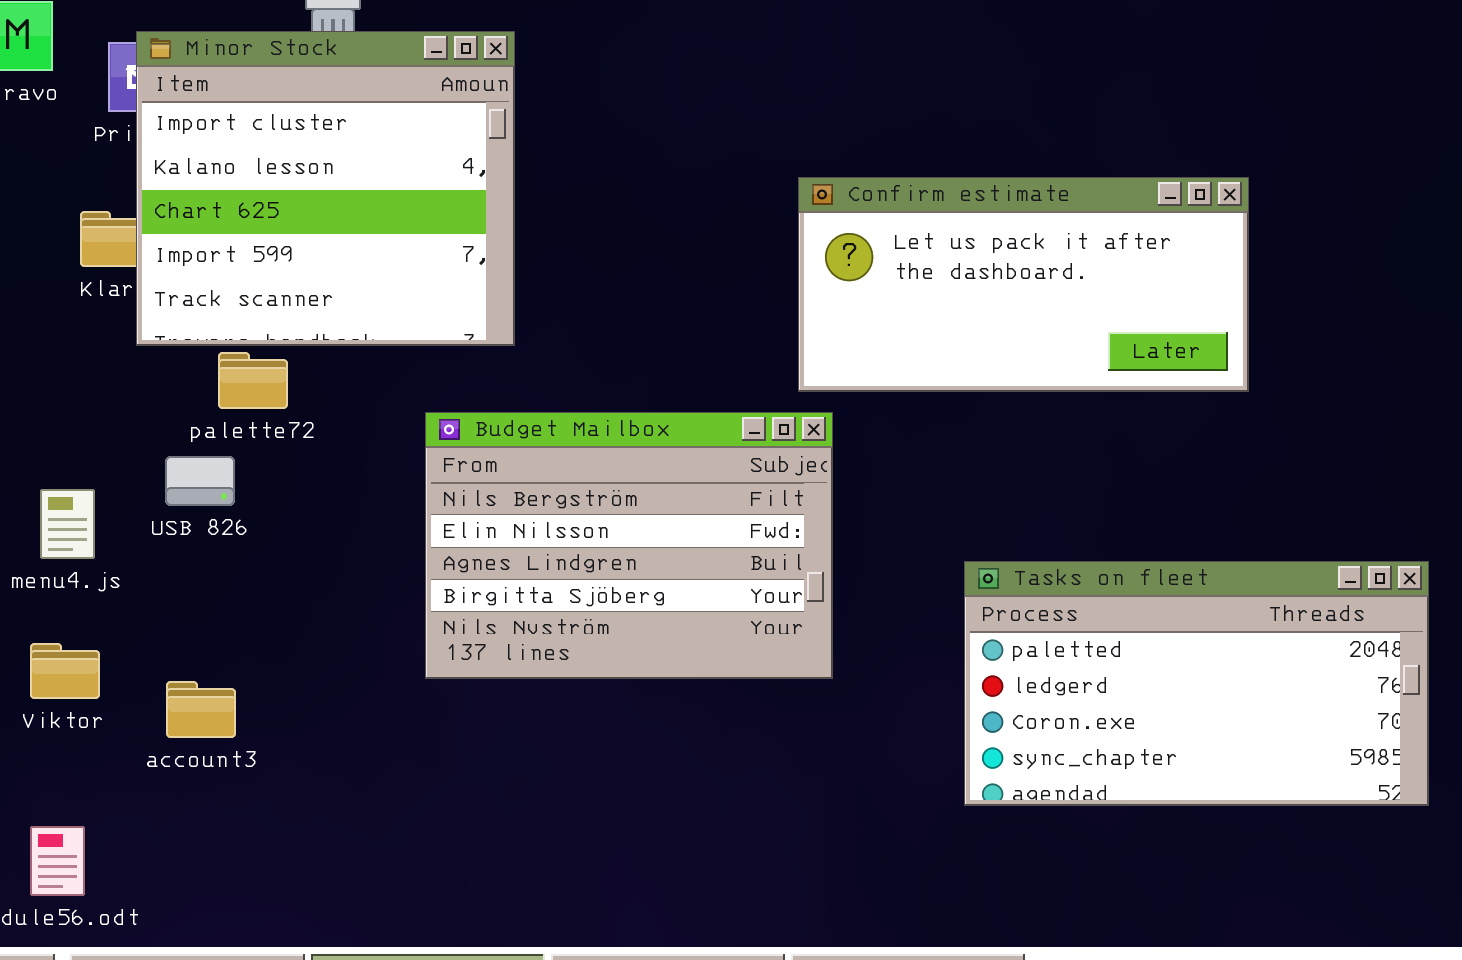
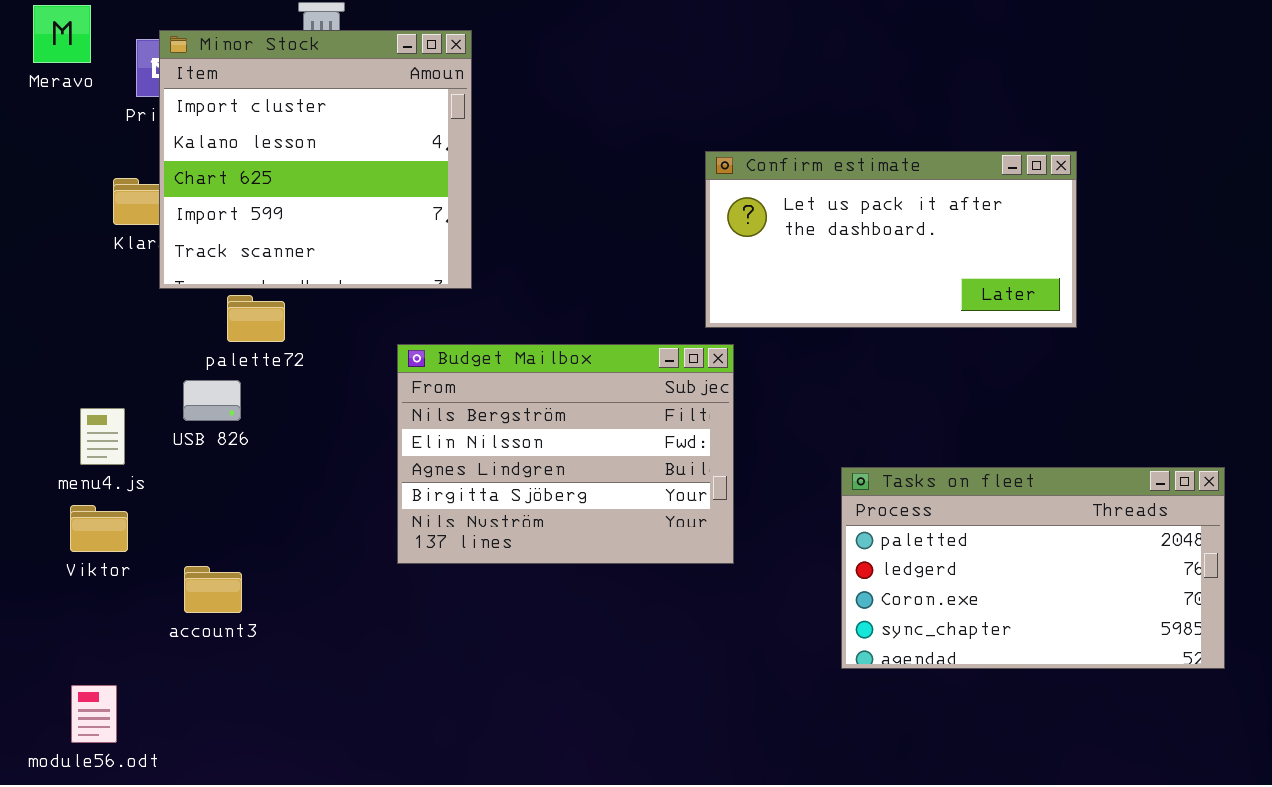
Viktor: [30,643,100,699] -> [70,505,128,552], moved

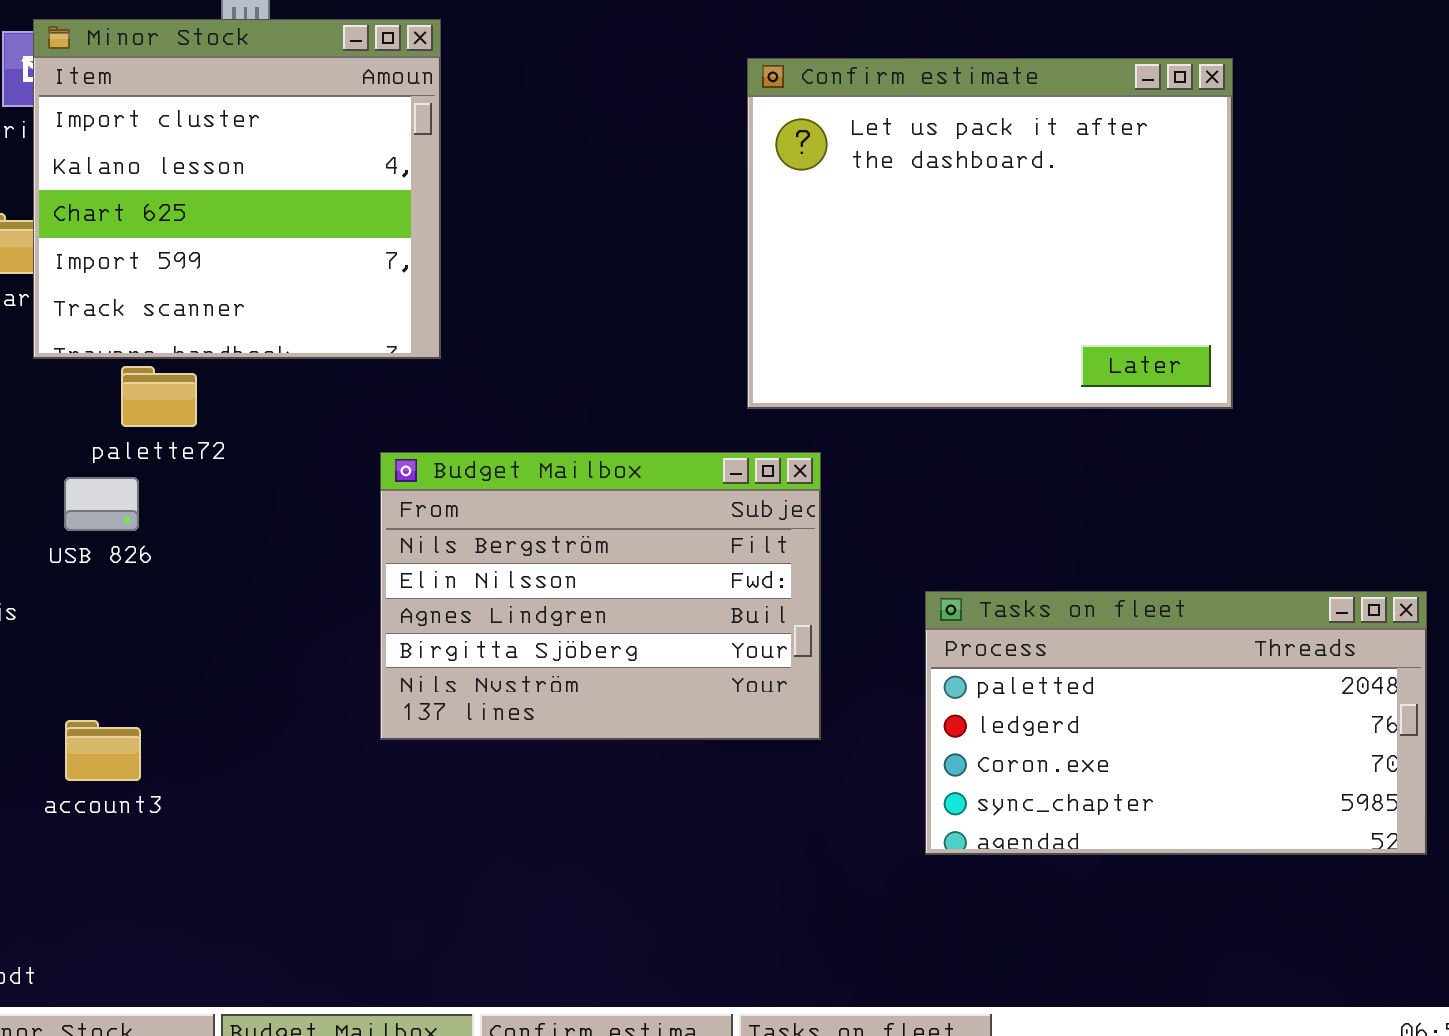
Confirm estimate: [705,151,1077,328] -> [747,58,1233,409], resized
Budget Mailbox: [397,344,734,564] -> [380,452,821,740], moved

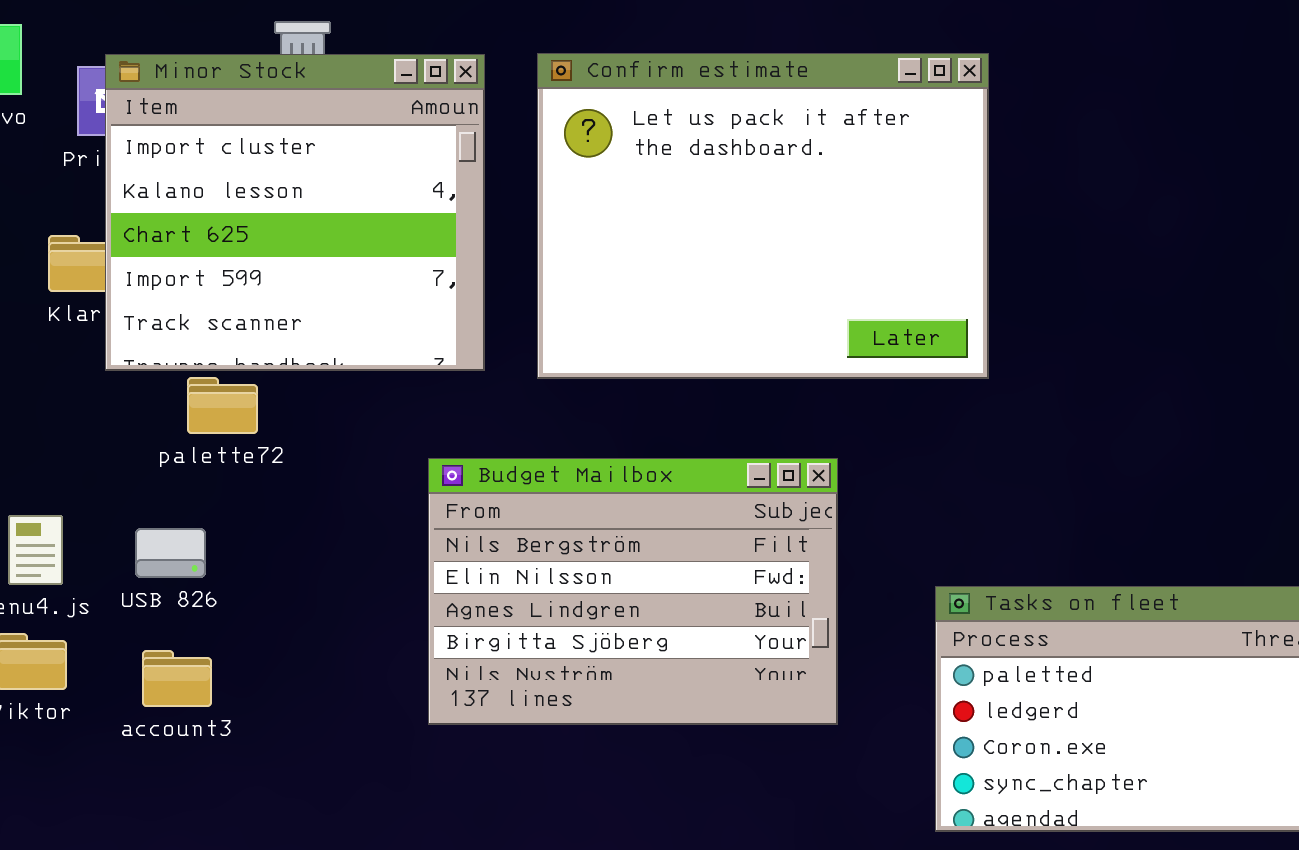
Confirm estimate: [747,58,1233,409] -> [537,53,989,379], moved
USB 826: [64,477,139,531] -> [135,528,206,578], moved
account3: [65,720,141,781] -> [142,650,212,707], moved

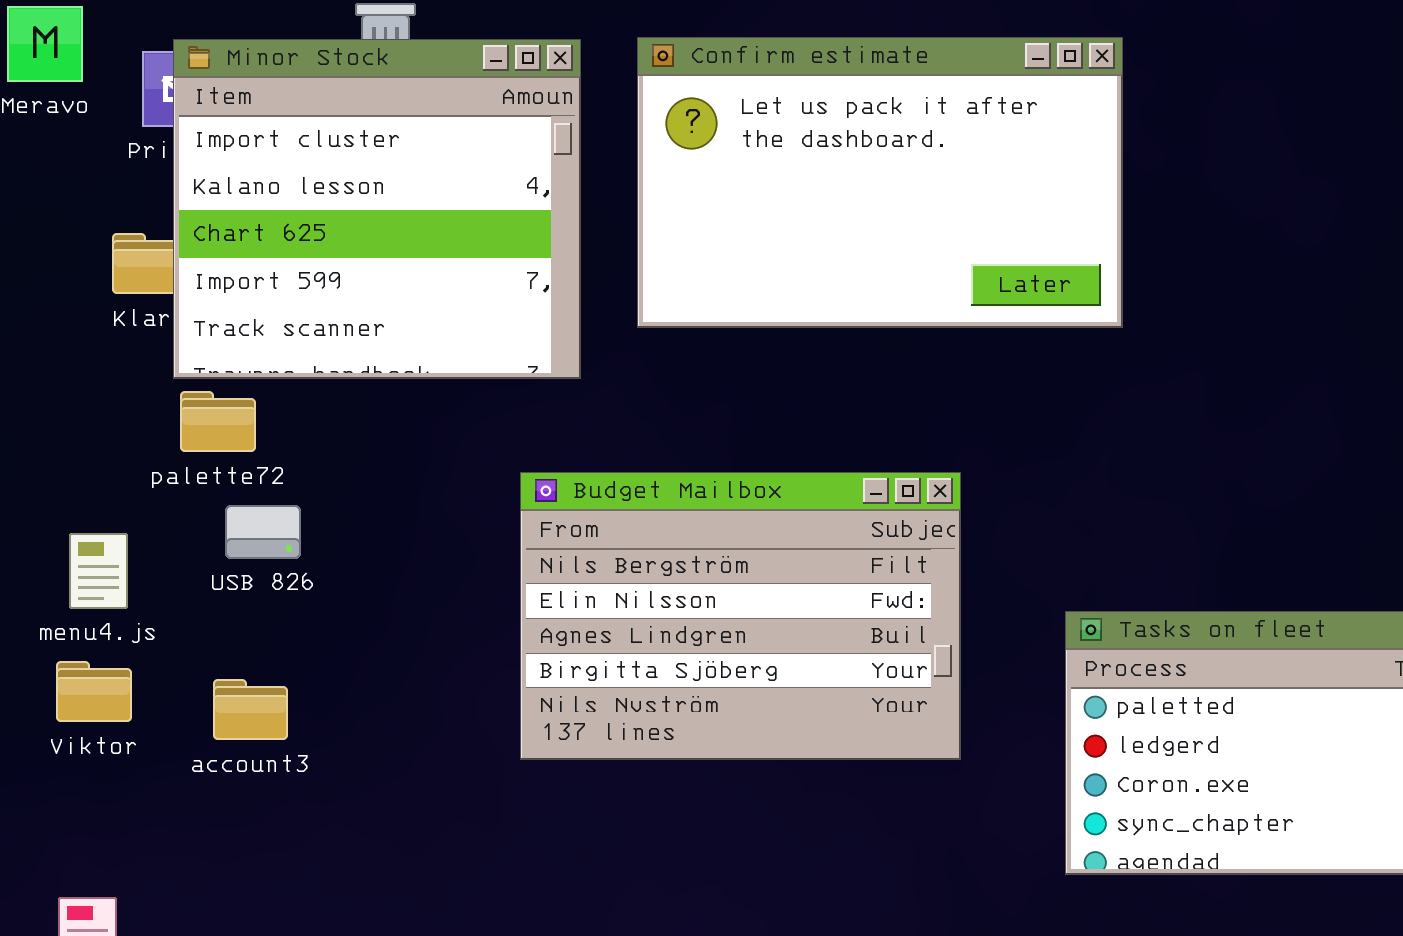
Confirm estimate: [537,53,989,379] -> [637,37,1123,328], resized
palette72: [187,377,258,434] -> [180,391,256,452], moved
USB 826: [135,528,206,578] -> [225,505,301,559], moved

